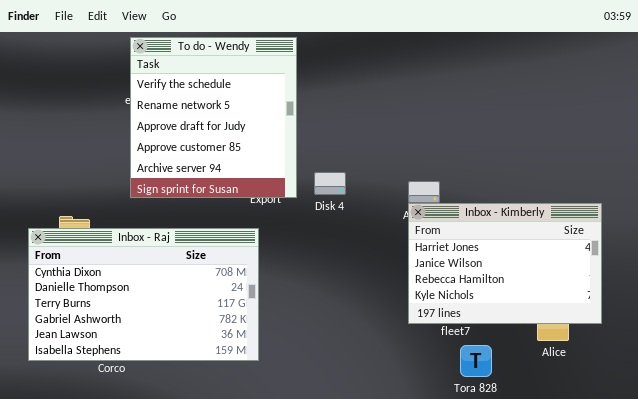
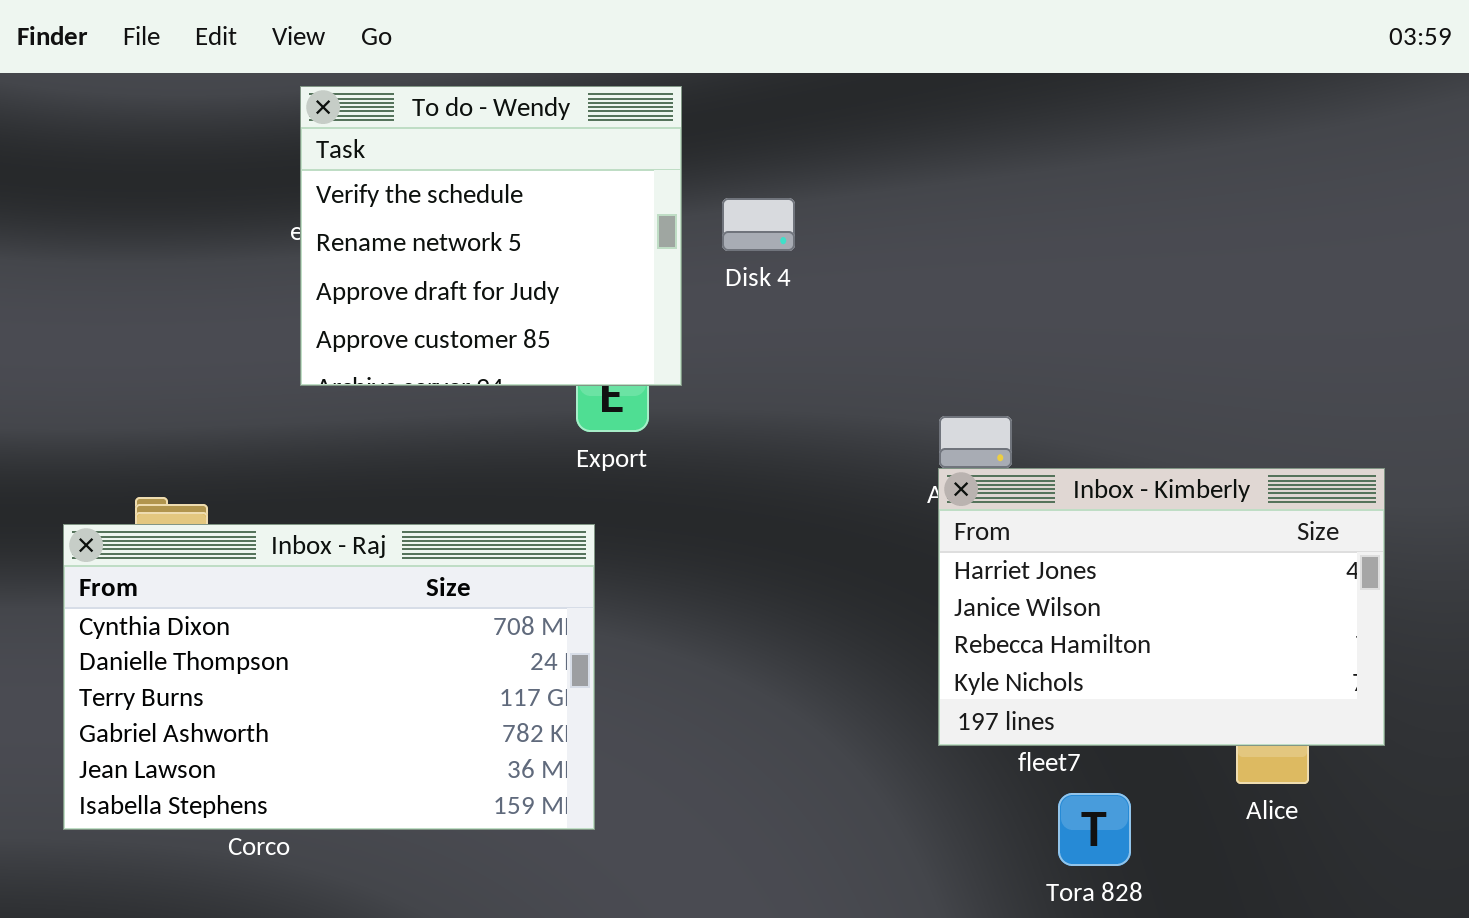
To do - Wendy: [130,37,297,198] -> [300,86,682,386], resized
Disk 4: [314,172,346,195] -> [722,198,795,251], moved

